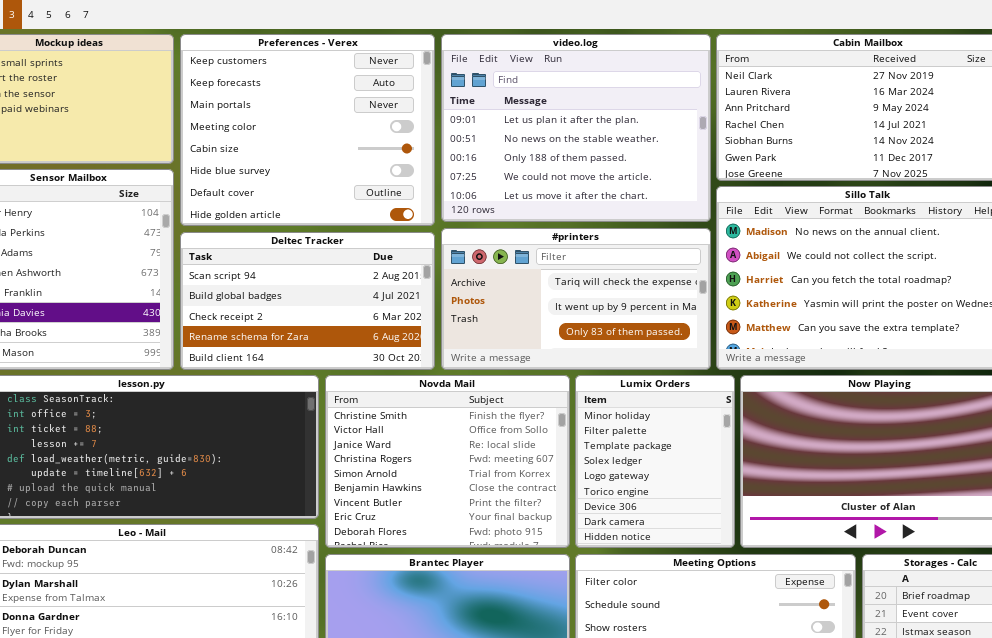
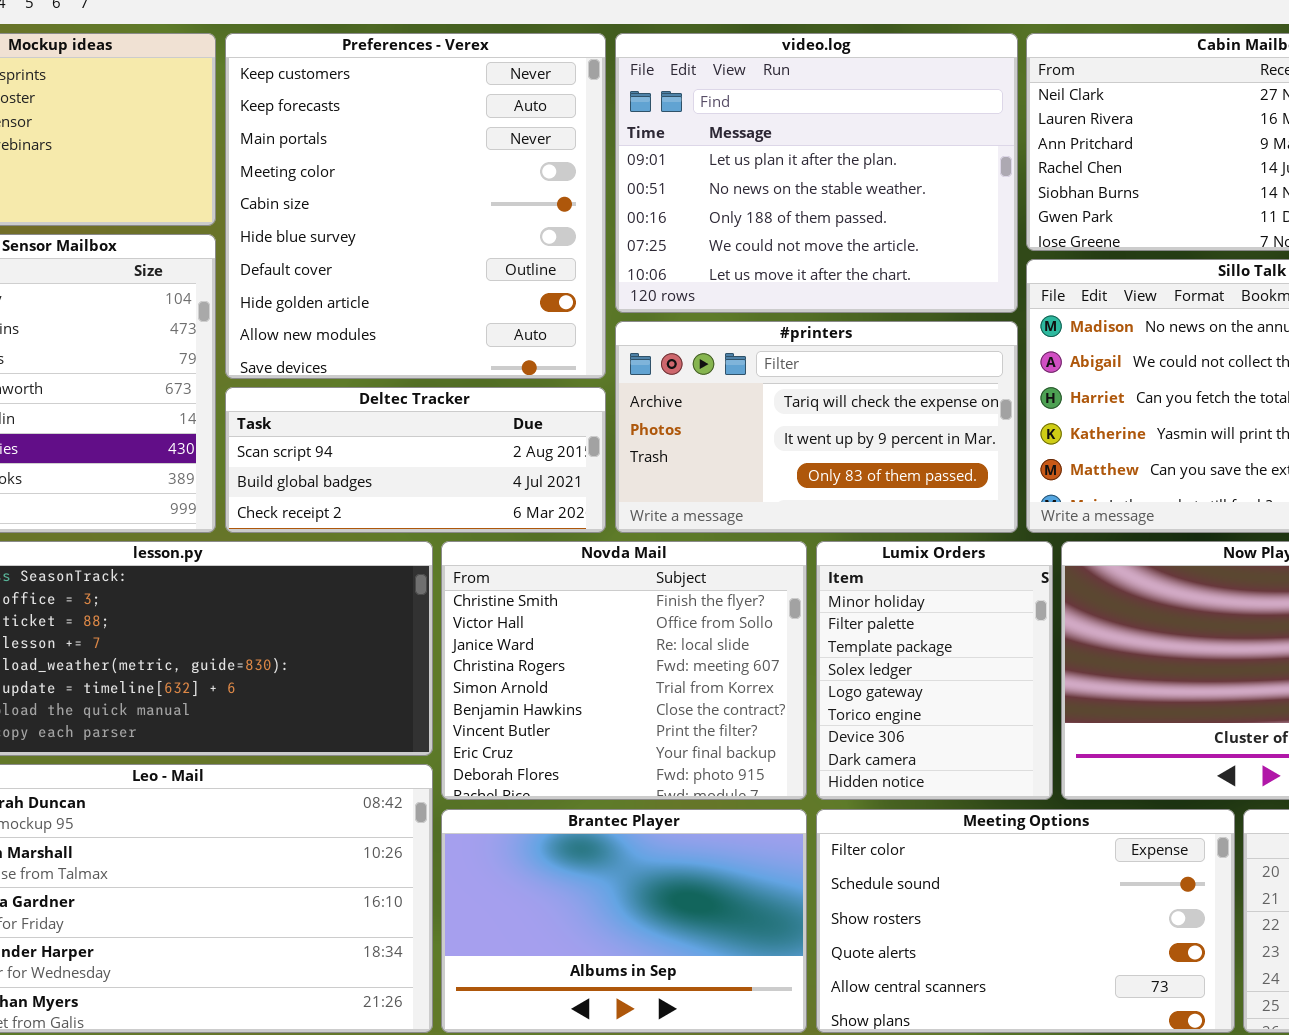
Preferences - Verex: [180,34,435,226] -> [225,33,606,379], resized
Deltec Tracker: [180,232,435,370] -> [225,387,606,533], resized

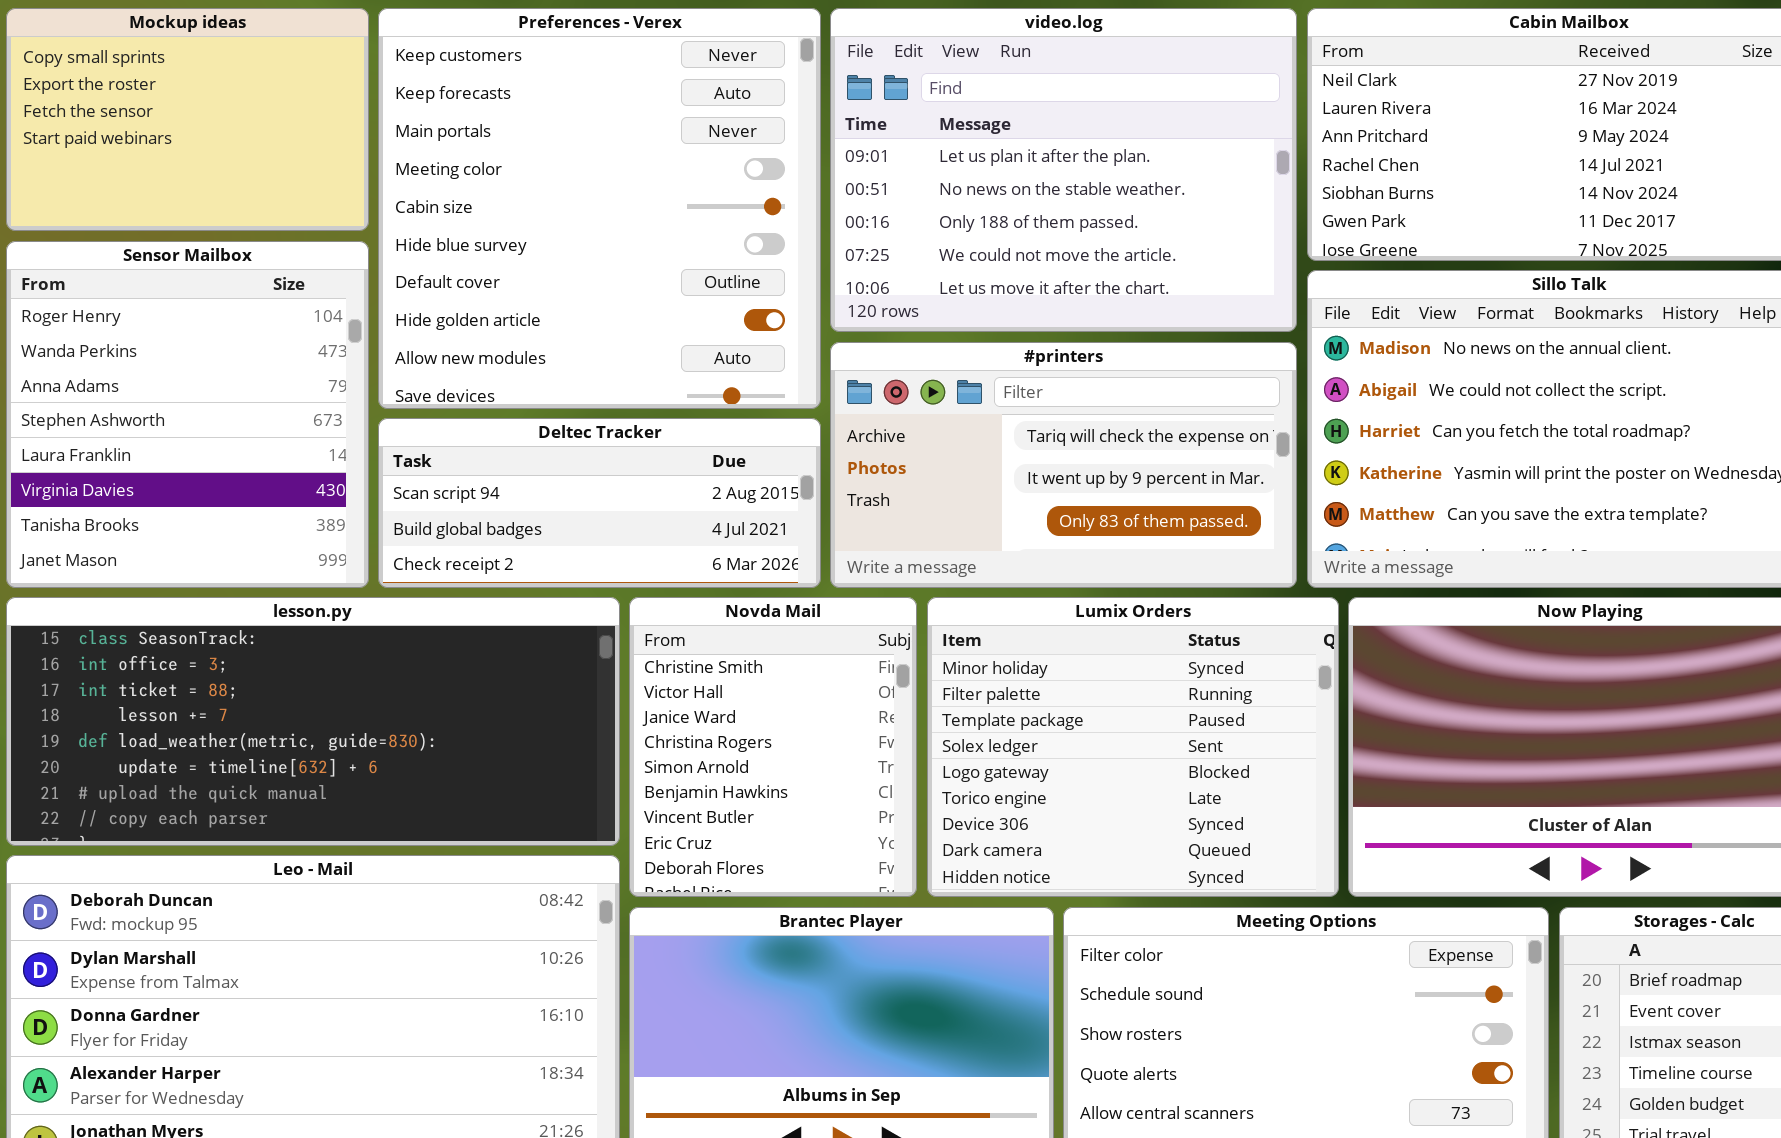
Novda Mail: [441,541,807,800] -> [629,597,917,897], resized
Lumix Orders: [816,541,1053,800] -> [927,597,1339,897], resized

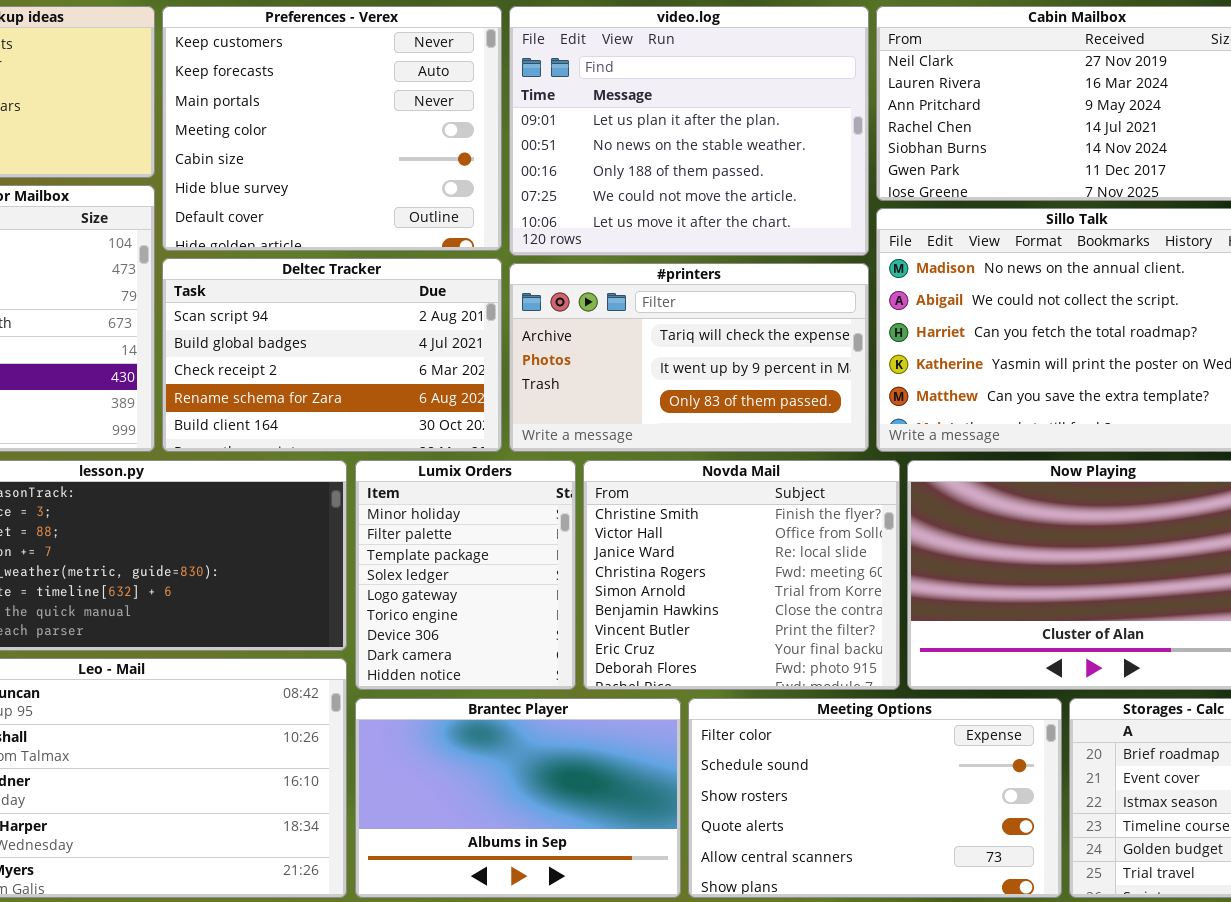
Preferences - Verex: [378,8,821,409] -> [162,6,502,251], resized
Deltec Tracker: [378,418,821,588] -> [162,258,502,452], resized
Novda Mail: [629,597,917,897] -> [583,460,900,690], moved, resized
Lumix Orders: [927,597,1339,897] -> [355,460,576,690], moved, resized

